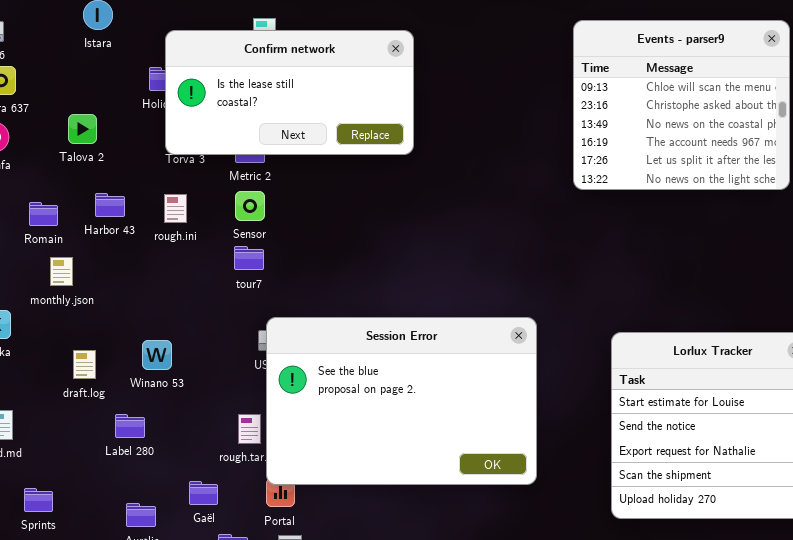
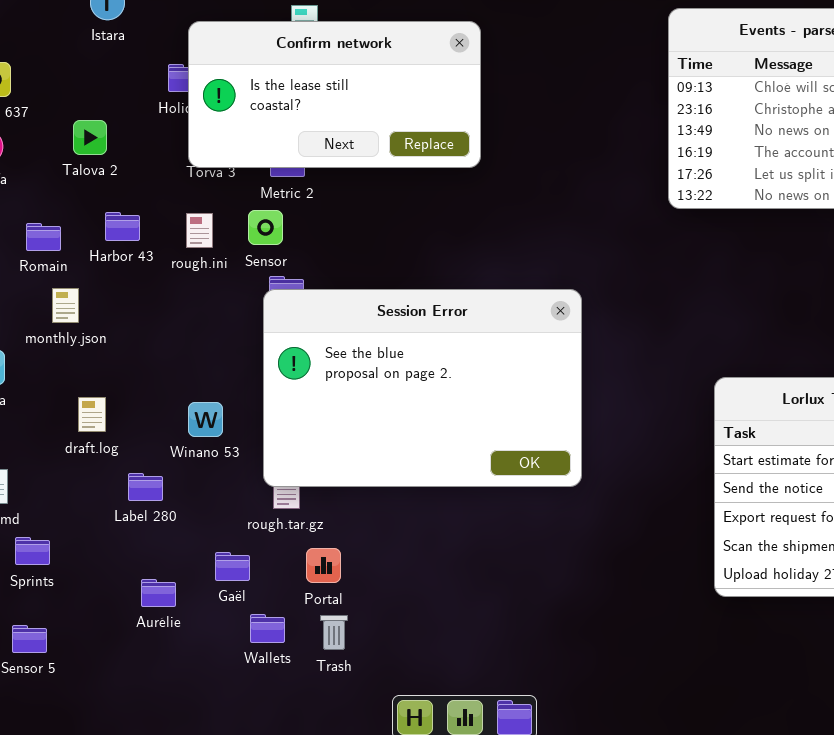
Sensor: [235,191,265,221] -> [248,210,283,245], moved
Session Error: [266,317,537,485] -> [263,289,582,487], moved
Winano 53: [142,340,172,370] -> [188,402,223,437], moved
Sprints: [24,488,53,512] -> [15,537,50,565], moved

